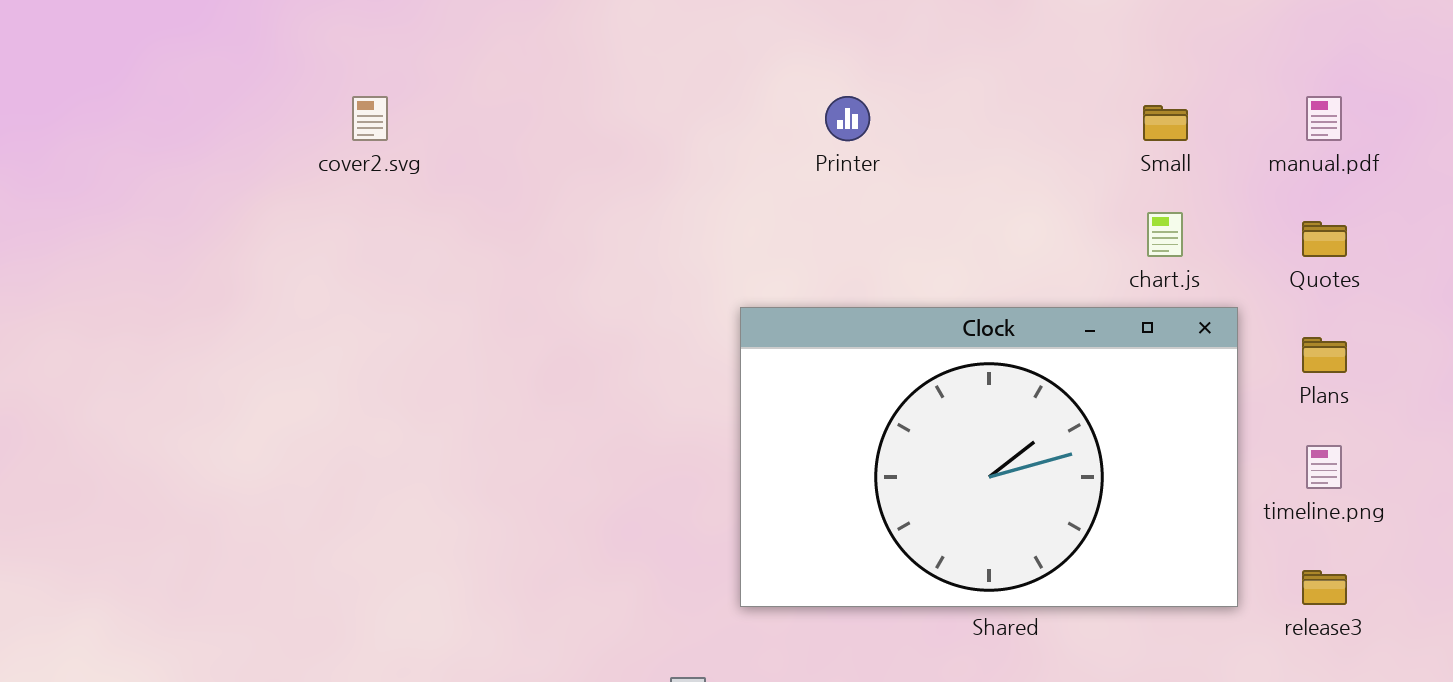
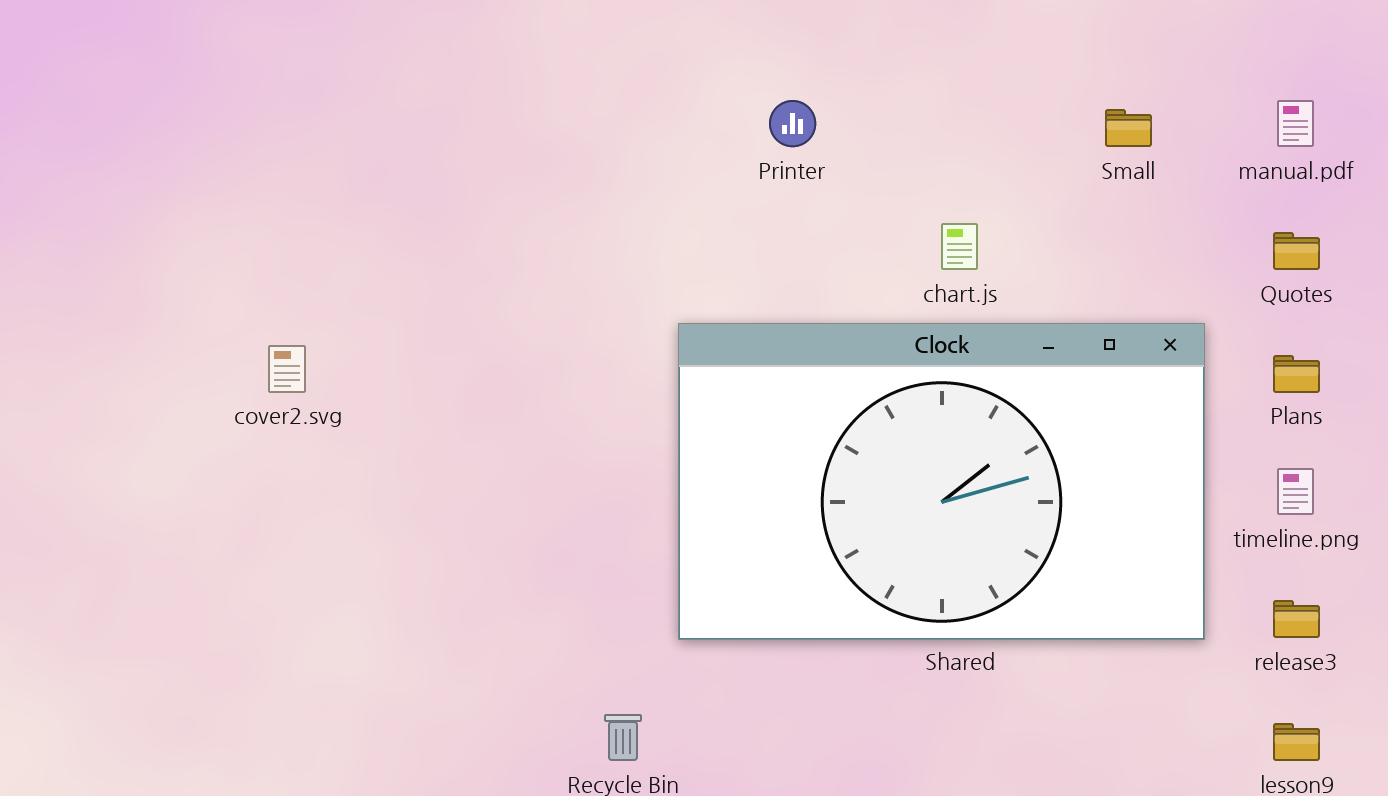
cover2.svg: [352,96,388,141] -> [268,345,306,393], moved
chart.js: [1147,212,1183,257] -> [941,223,978,270], moved

